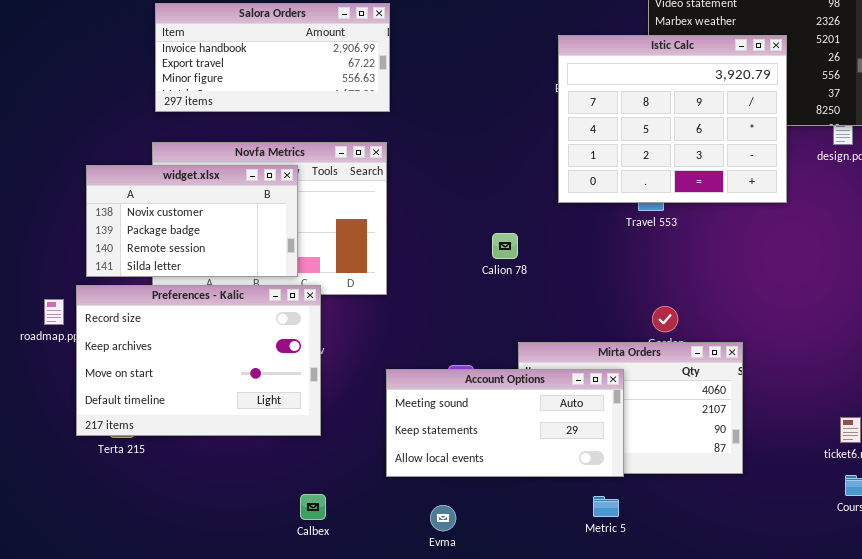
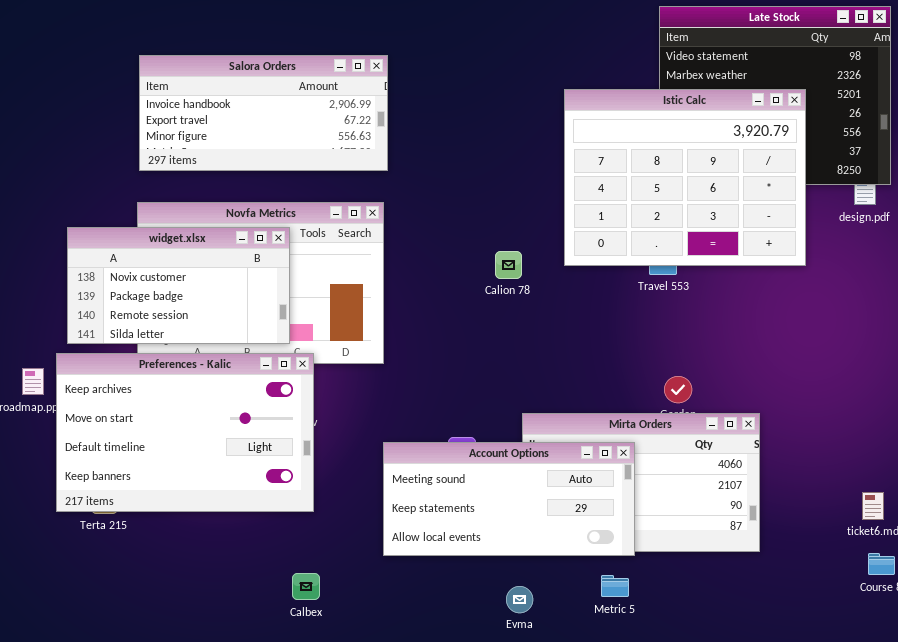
Calion 78: [492,233,518,259] -> [495,251,522,279], moved
Preferences - Kalic: [76,285,321,436] -> [56,353,314,512], scrolled down 1 row
Evma: [430,505,456,531] -> [506,586,533,613], moved

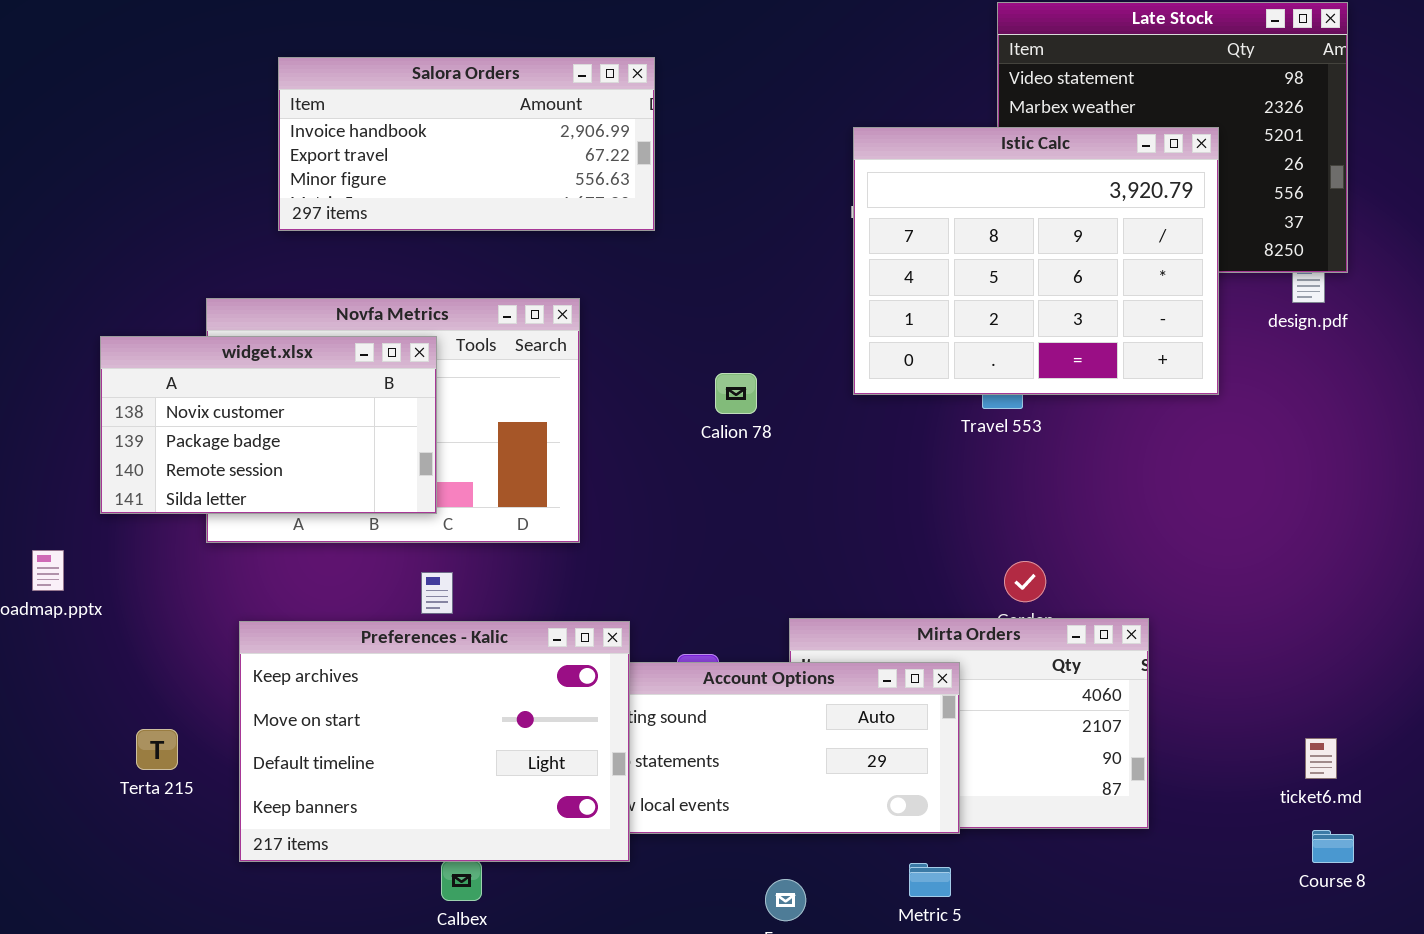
Salora Orders: [139,55,388,171] -> [278,57,655,231], moved
Calion 78: [495,251,522,279] -> [715,373,757,414], moved
Preferences - Kalic: [56,353,314,512] -> [239,621,630,862], moved

